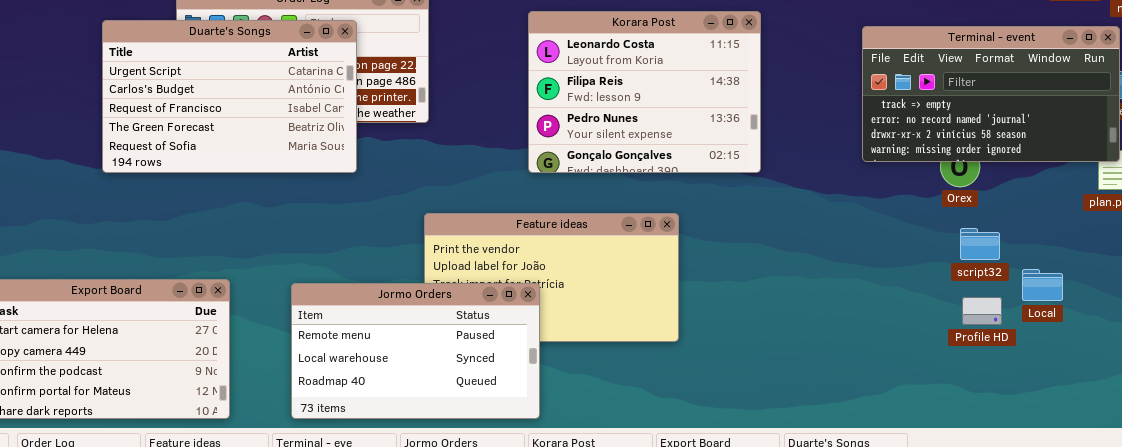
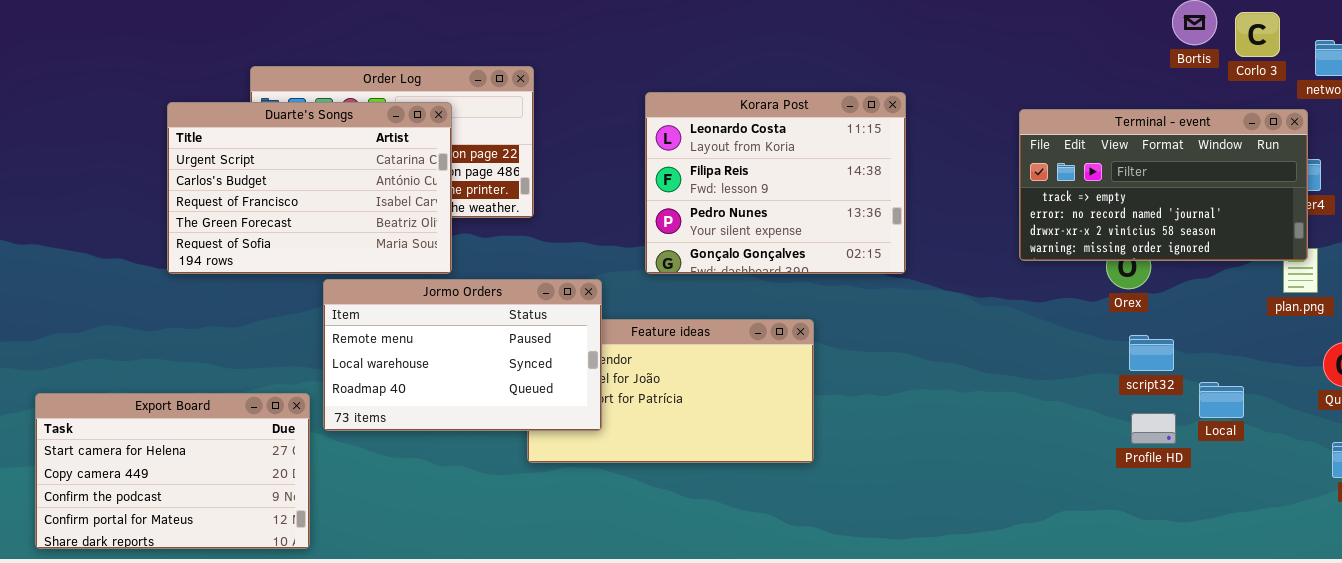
Jormo Orders: [291,283,540,419] -> [323,279,602,431], moved

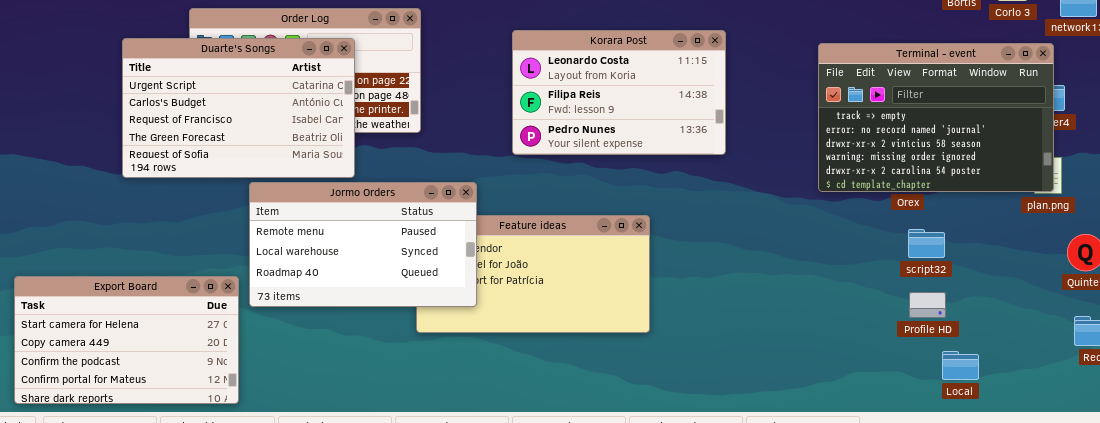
Korara Post: [645,92,906,274] -> [512,30,726,155], resized
Terminal - event: [1019,109,1308,261] -> [818,43,1054,192], resized
Local: [1199,382,1244,418] -> [942,351,979,380], moved

